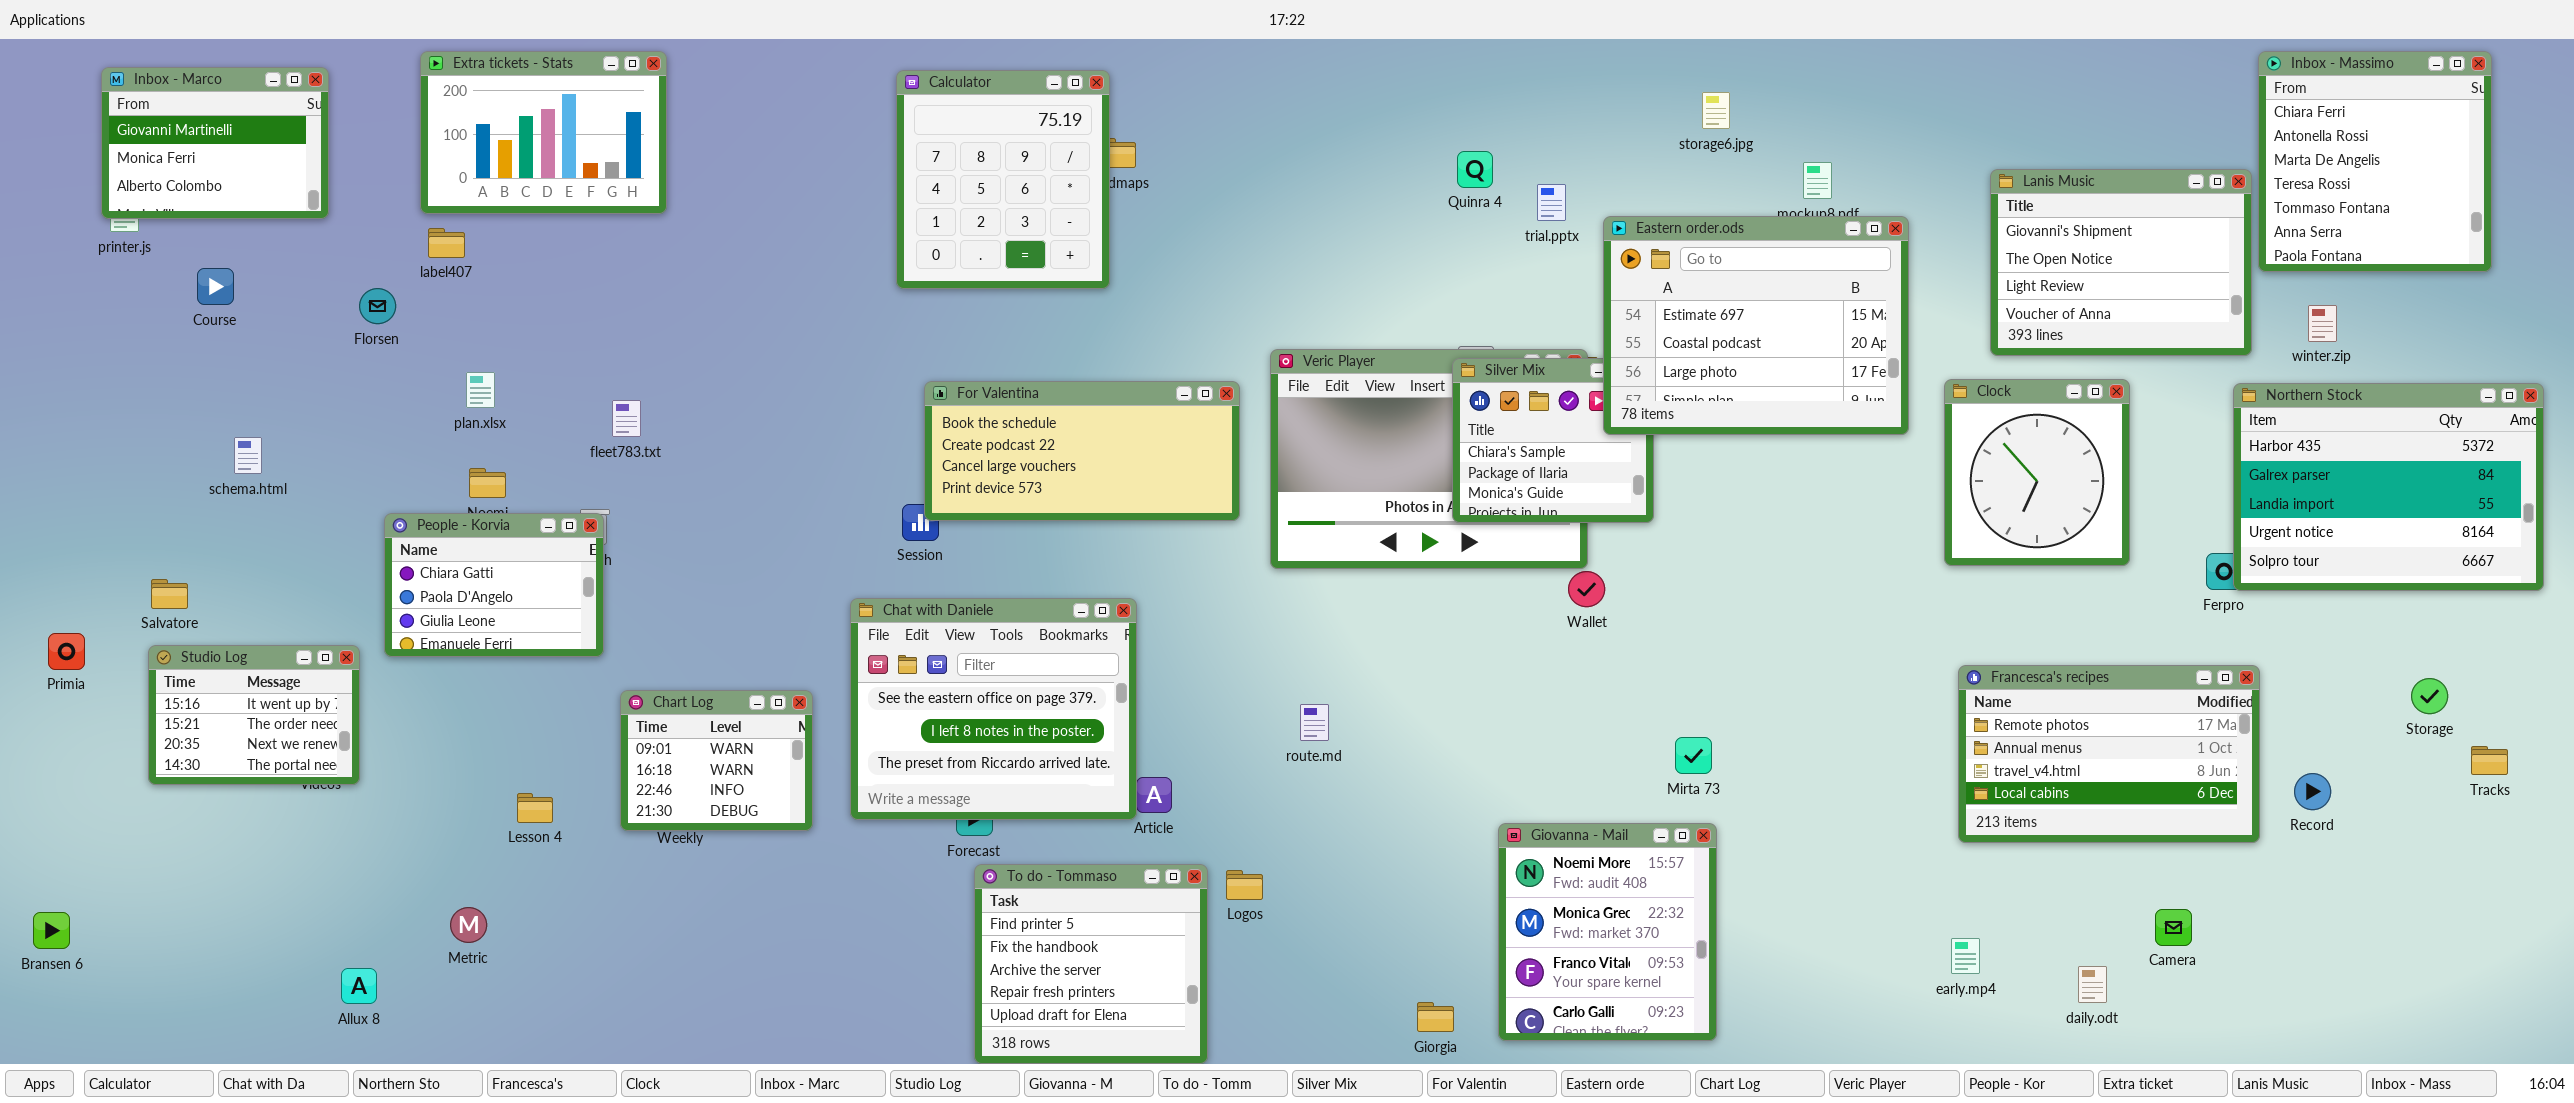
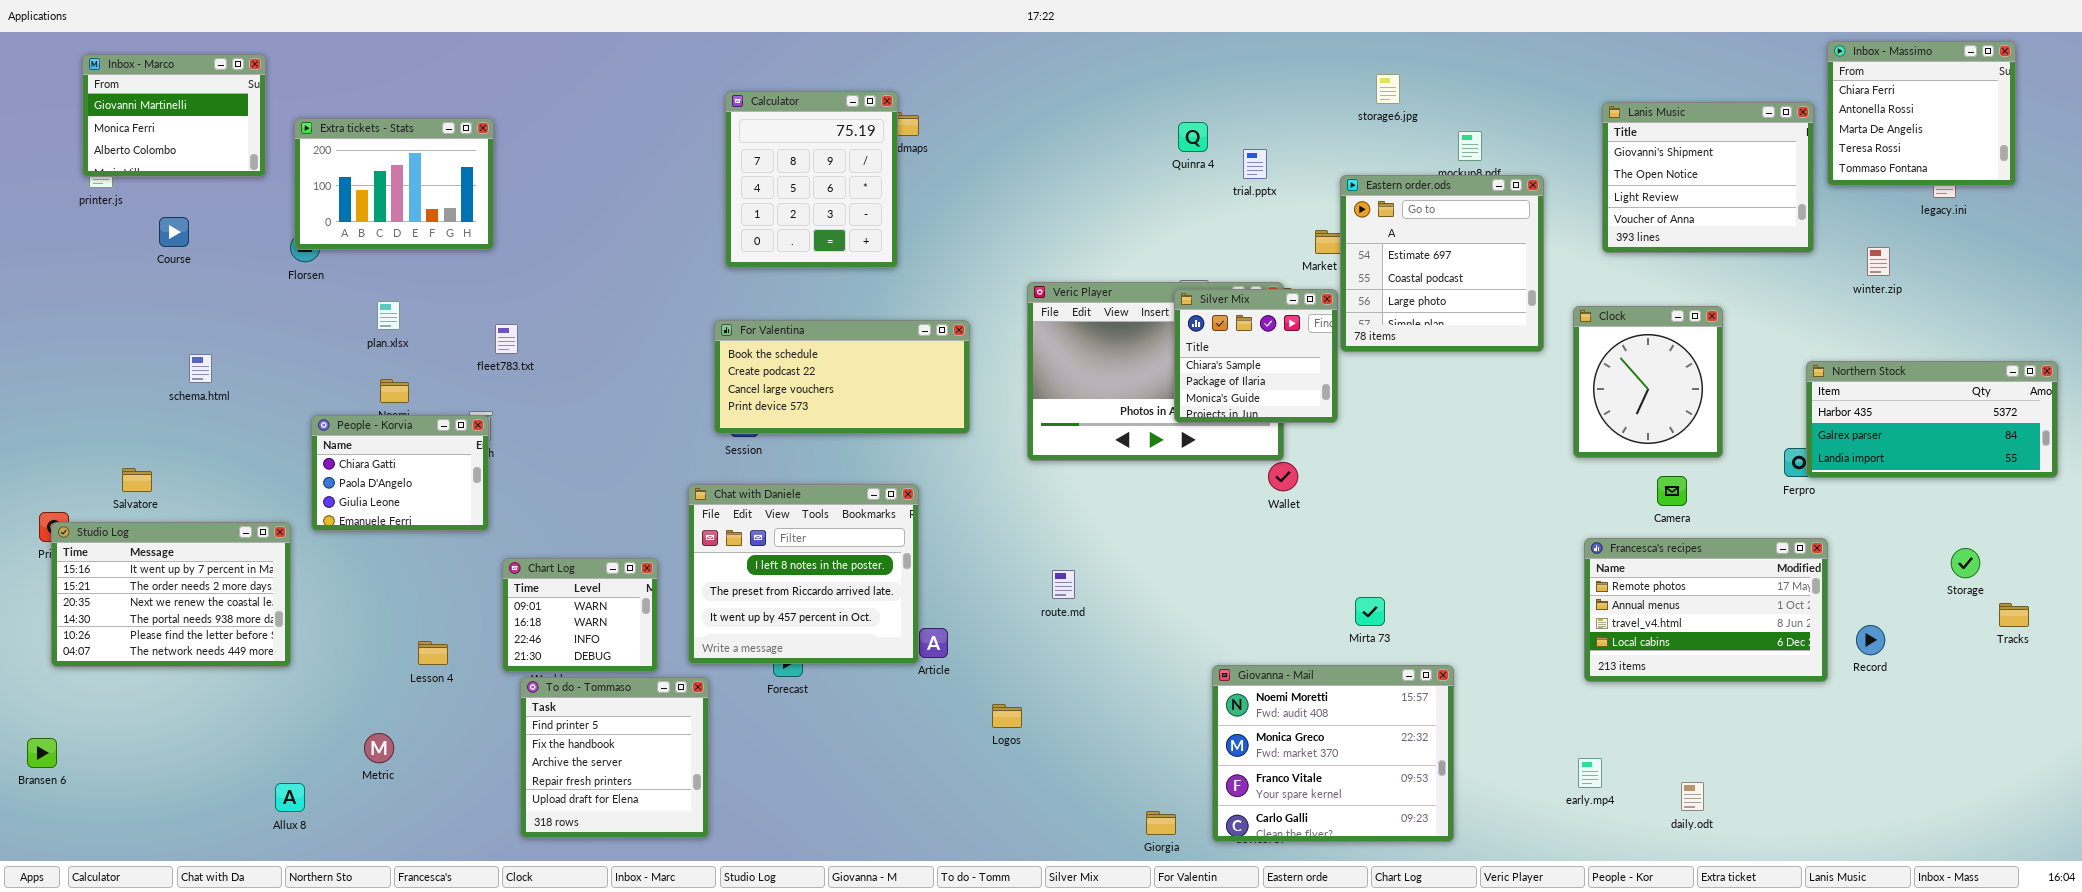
Extra tickets - Stats: [420,51,667,214] -> [294,118,494,250], moved
Inbox - Massimo: [2258,51,2492,272] -> [1827,41,2016,186], resized
Calculator: [896,70,1110,289] -> [725,91,898,268], moved
Lanis Music: [1990,169,2252,356] -> [1602,102,1814,253], moved
Eastern order.ods: [1603,216,1909,435] -> [1340,175,1544,352], resized
For Valentina: [924,381,1240,521] -> [714,320,970,434], moved
Northern Stock: [2233,383,2544,591] -> [1806,361,2058,478], resized
Chat with Daniele: [850,598,1137,820] -> [688,484,919,664], scrolled down 1 row
Studio Log: [148,645,360,785] -> [51,522,291,667], resized
Giovanna - Mail: [1498,823,1717,1041] -> [1212,665,1454,842], resized
To do - Tommaso: [974,864,1208,1064] -> [520,677,709,838], moved
Camera: [2155,909,2192,946] -> [1657,476,1687,506], moved

